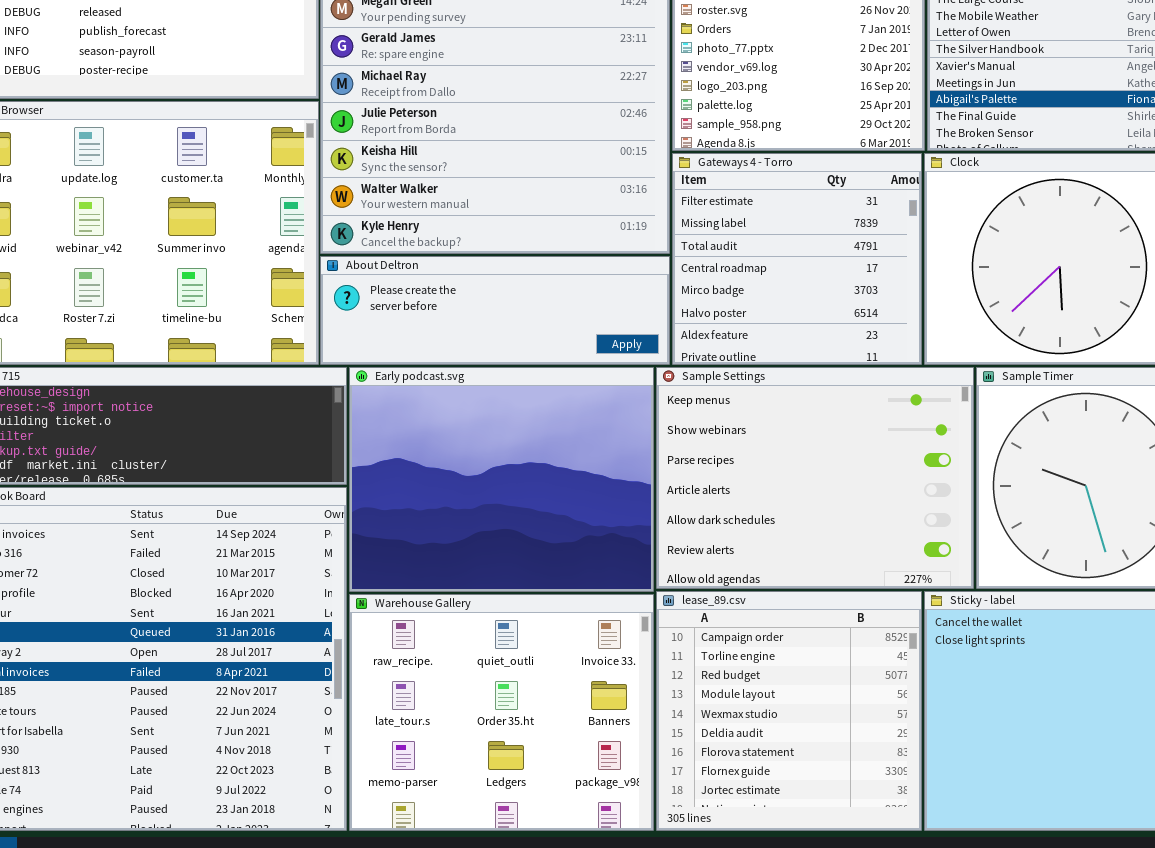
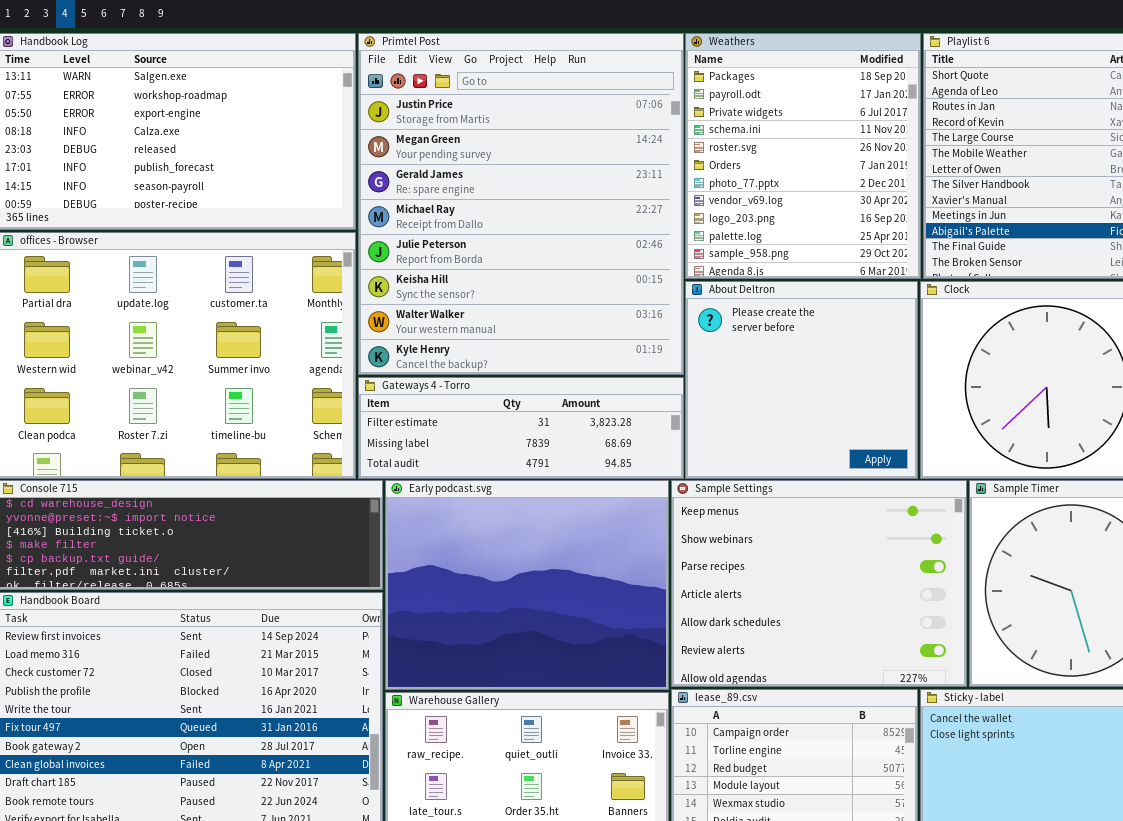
Gateways 4 - Torro: [672,153,922,365] -> [358,377,684,479], moved, resized
About Deltron: [320,256,670,365] -> [685,281,918,479], moved, resized

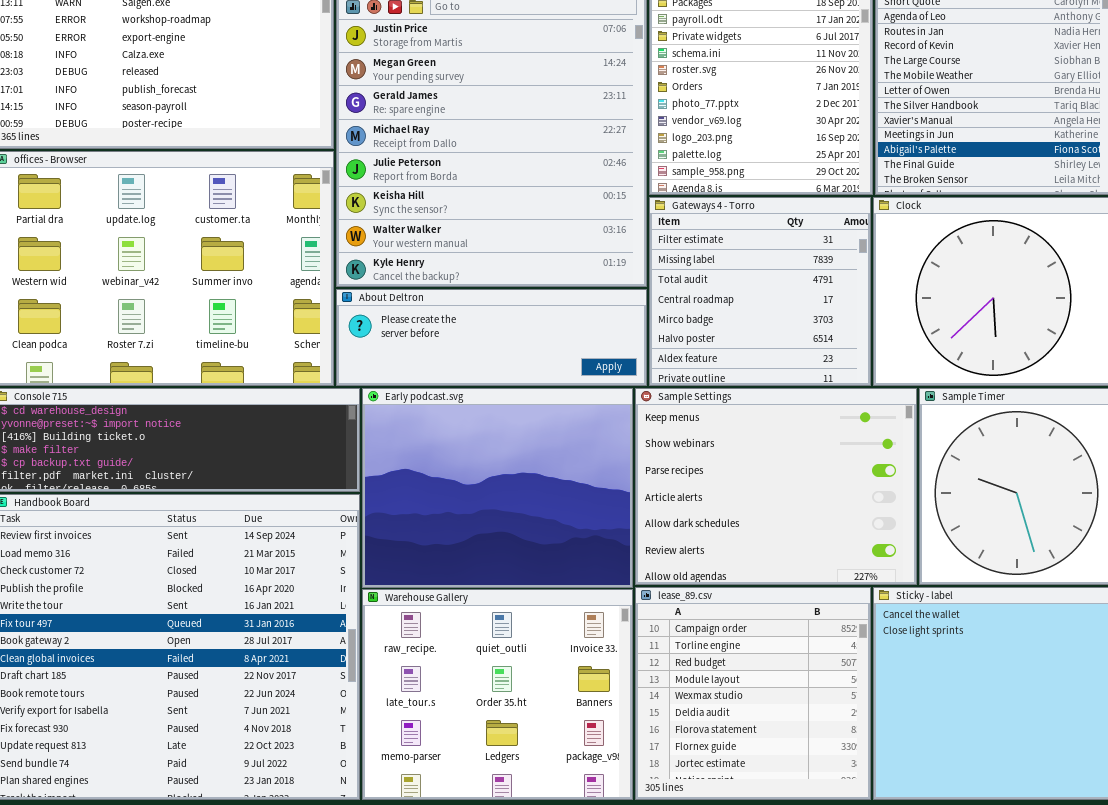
About Deltron: [685,281,918,479] -> [336,289,647,386], moved, resized
Gateways 4 - Torro: [358,377,684,479] -> [649,197,871,386], moved, resized

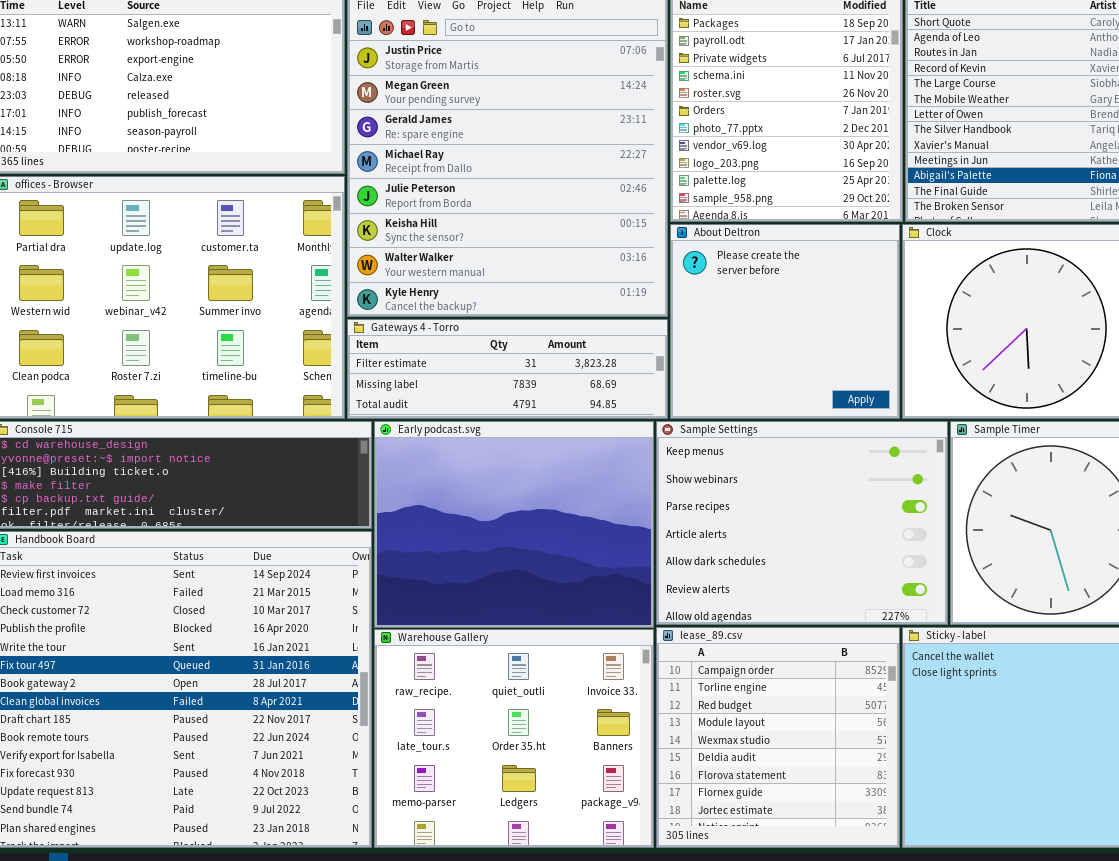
Gateways 4 - Torro: [649,197,871,386] -> [347,319,668,419], moved, resized
About Deltron: [336,289,647,386] -> [670,224,900,419], moved, resized

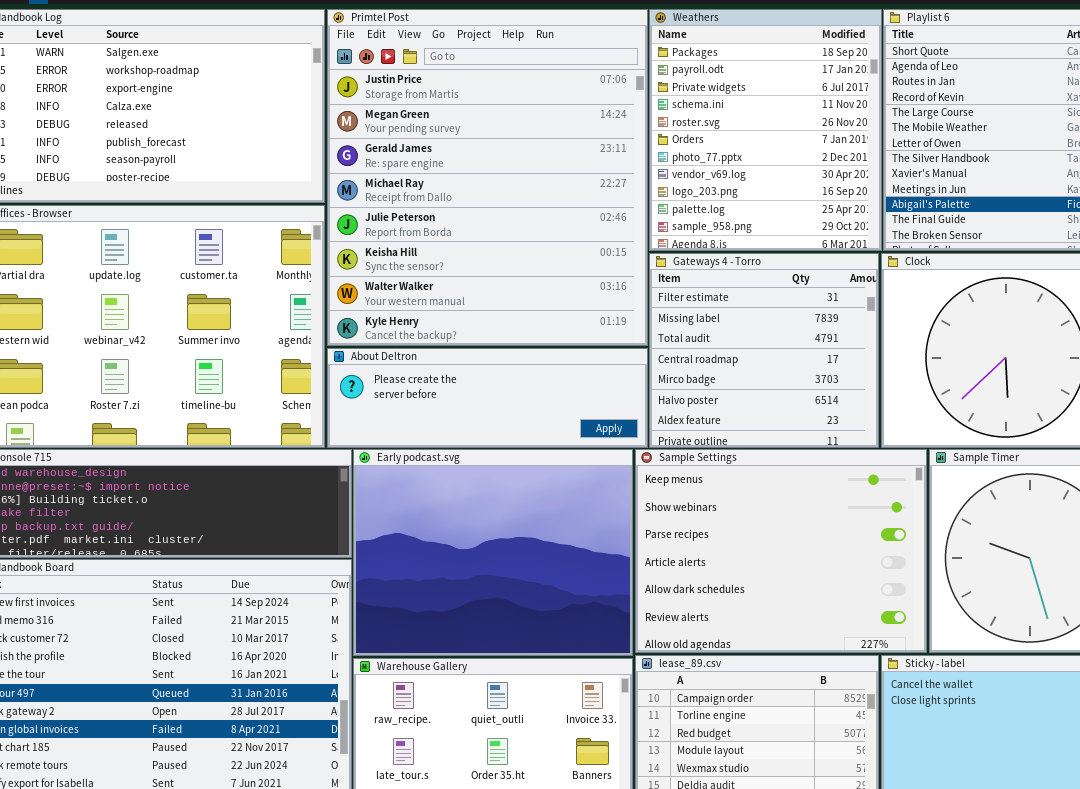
About Deltron: [670,224,900,419] -> [327,348,648,448], moved, resized
Gateways 4 - Torro: [347,319,668,419] -> [649,253,879,448], moved, resized

